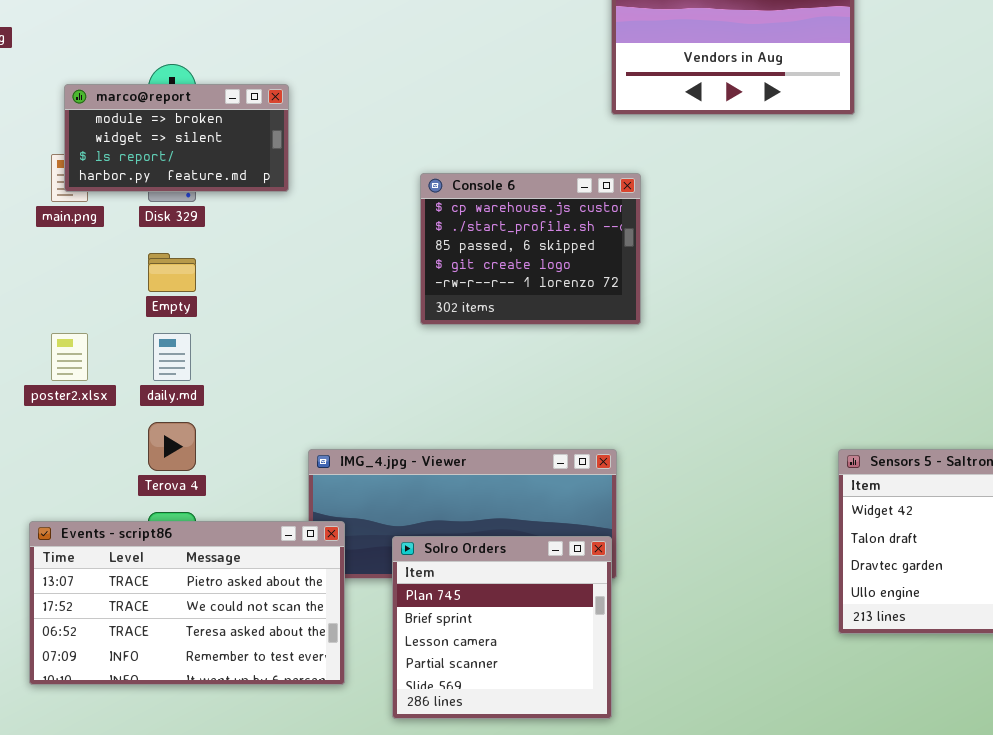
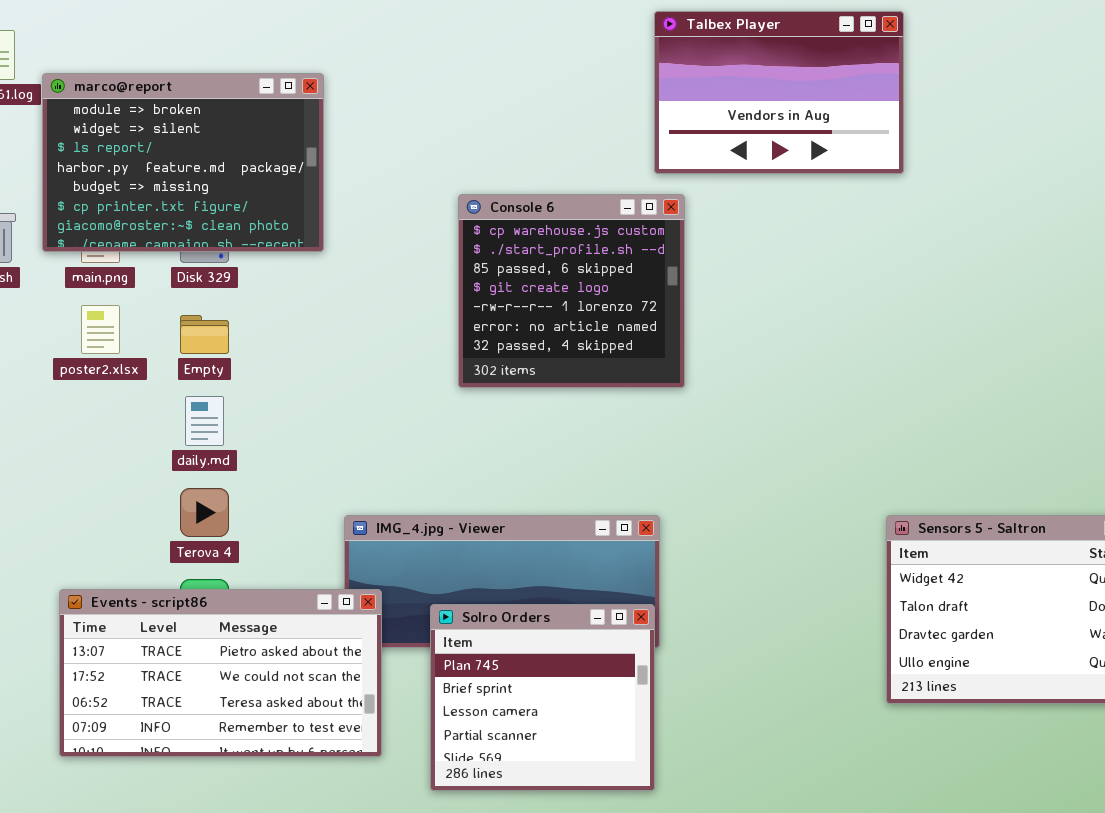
marco@report: [64,84,289,192] -> [42,73,324,252], resized
Console 6: [420,173,641,325] -> [458,194,685,388], resized
poster2.xlsx: [51,333,88,381] -> [81,305,120,354], moved

